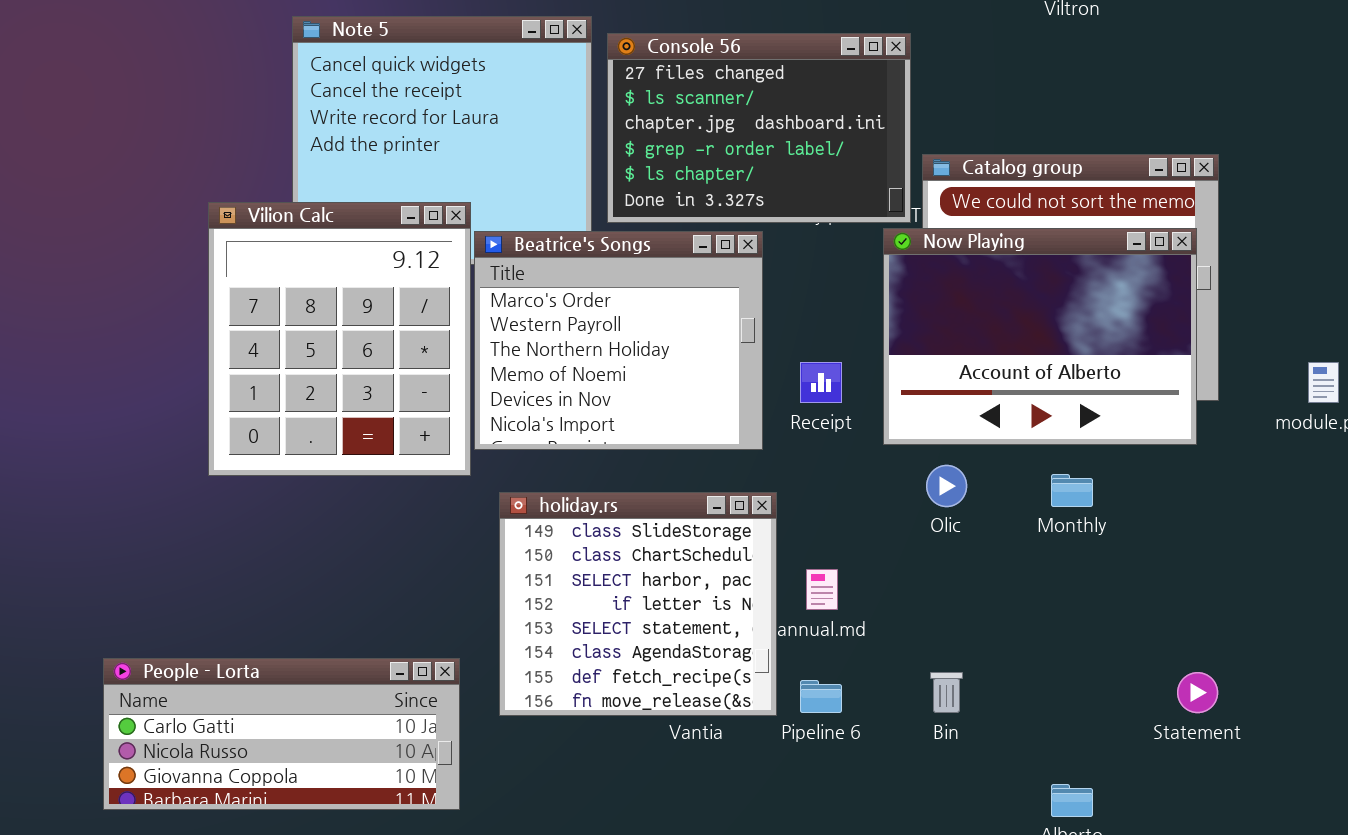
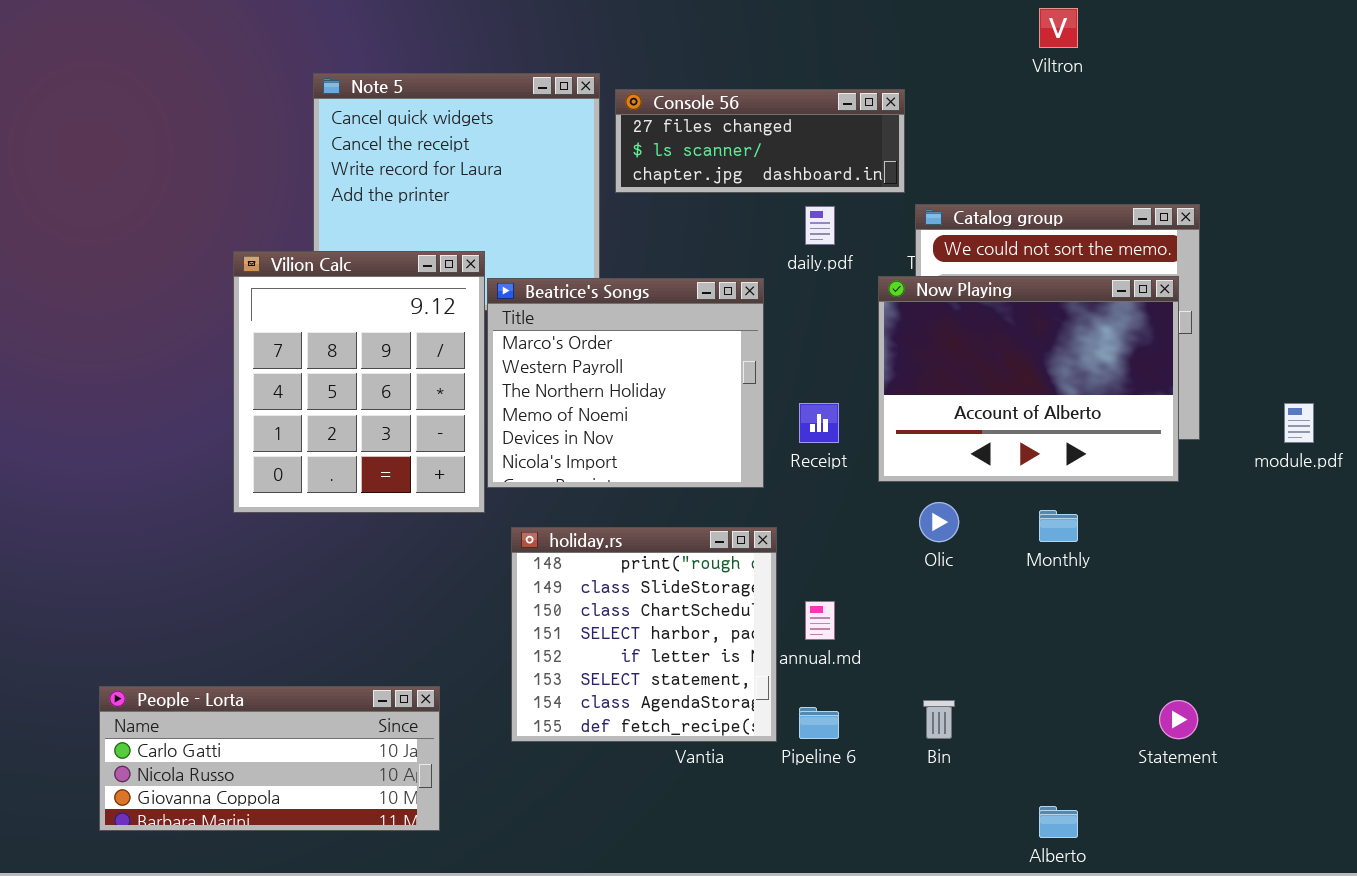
Console 56: [607,33,911,223] -> [615,89,905,193], resized
holiday.rs: [499,492,777,716] -> [511,527,777,742], scrolled up 1 row
People - Lorta: [103,658,460,810] -> [99,686,440,831], moved

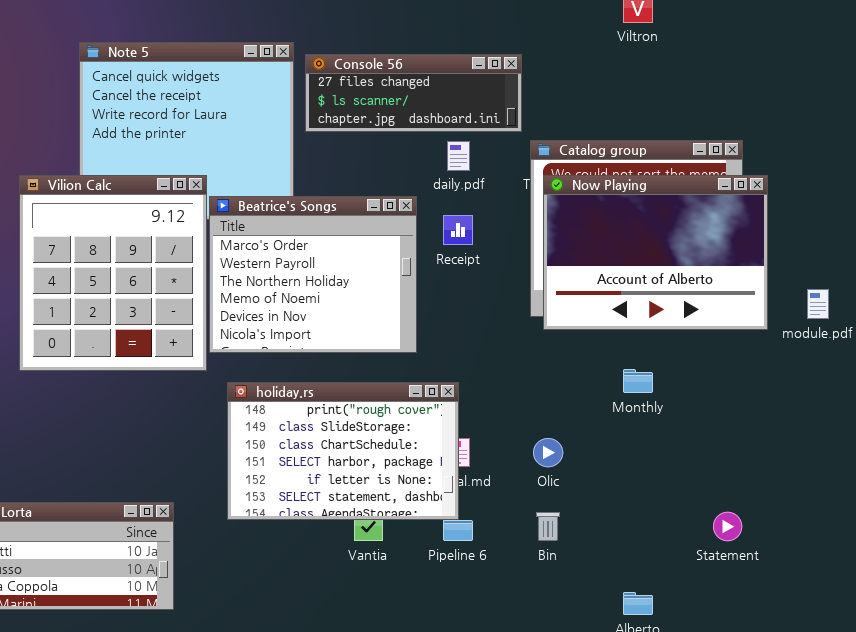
Now Playing: [878,276,1179,482] -> [543,175,768,330], moved
Receipt: [799,403,839,443] -> [443,215,473,245], moved
Olic: [919,502,959,542] -> [533,438,563,467], moved
holiday.rs: [511,527,777,742] -> [227,382,459,520], resized

